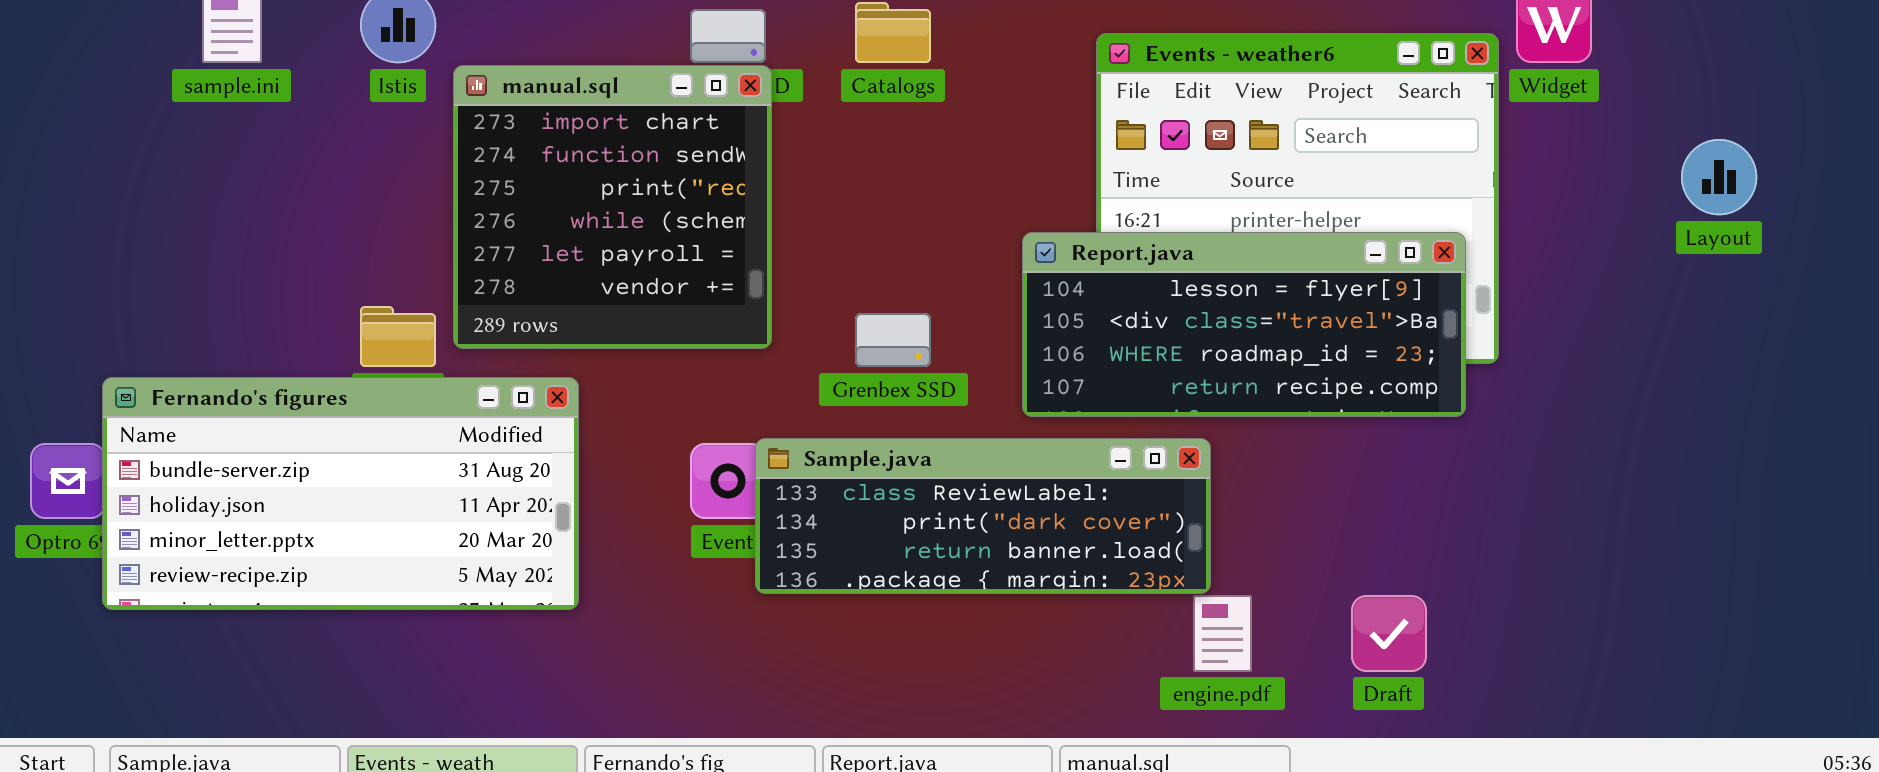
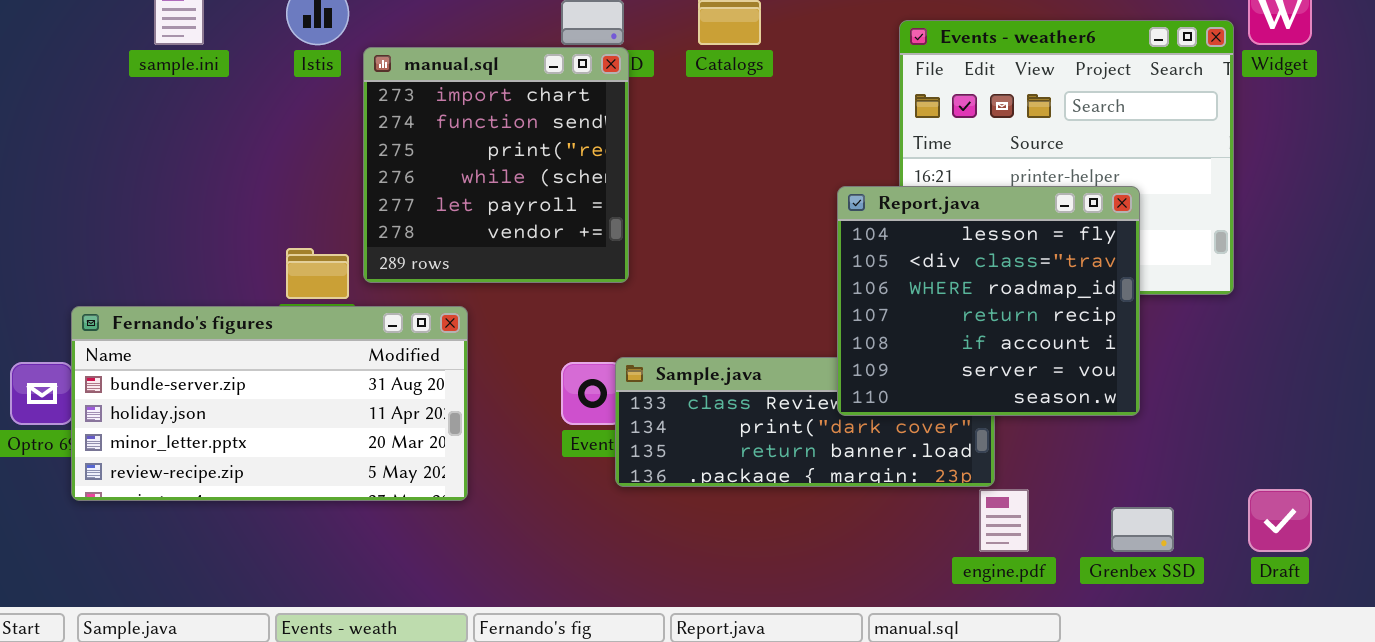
Report.java: [1022,232,1466,417] -> [837,186,1140,416], resized
Grenbex SSD: [855,313,931,367] -> [1111,507,1174,552], moved
Draft: [1351,595,1427,672] -> [1248,489,1312,552], moved

